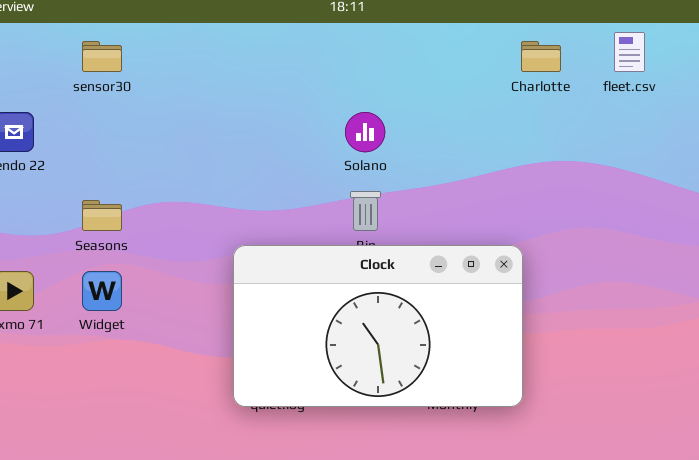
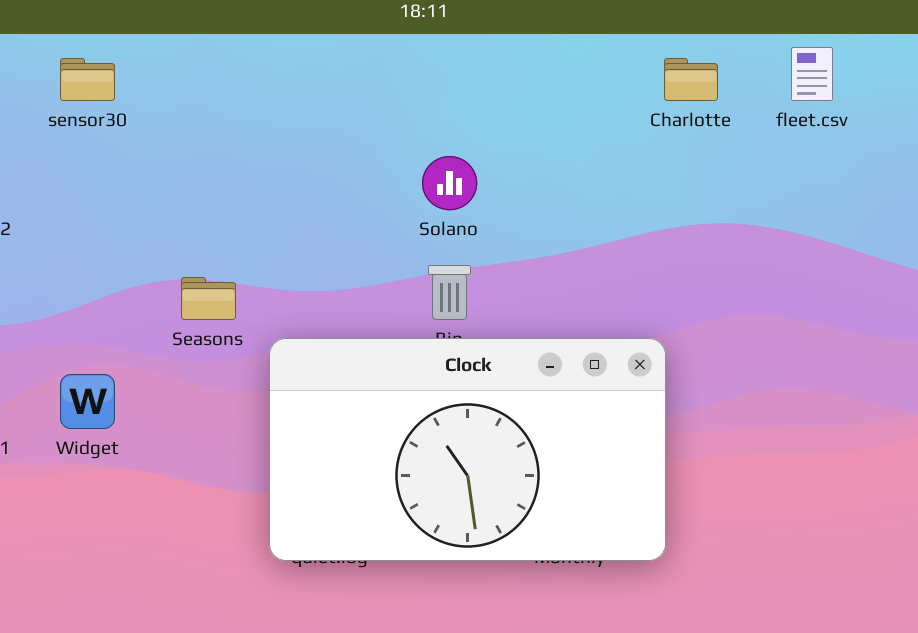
Seasons: [82,200,122,231] -> [181,277,236,320], moved

